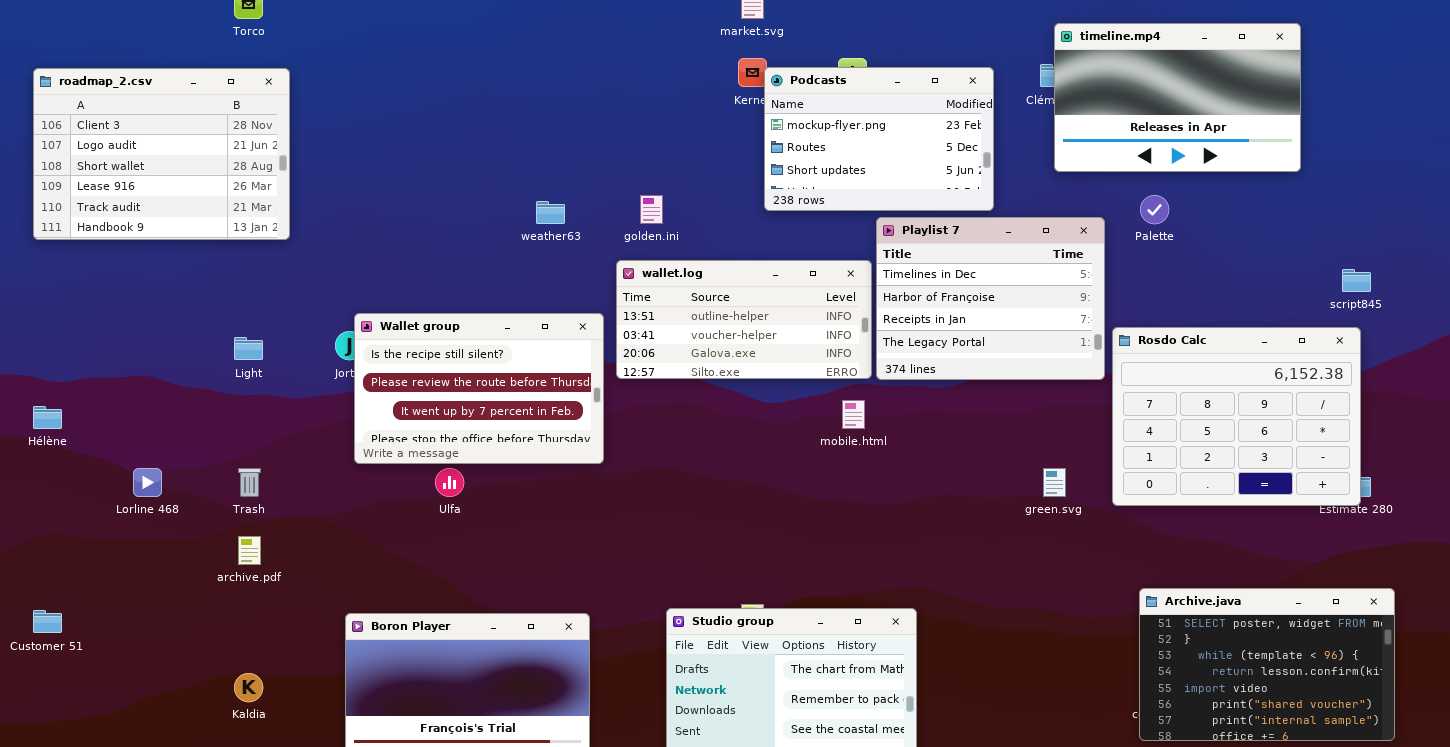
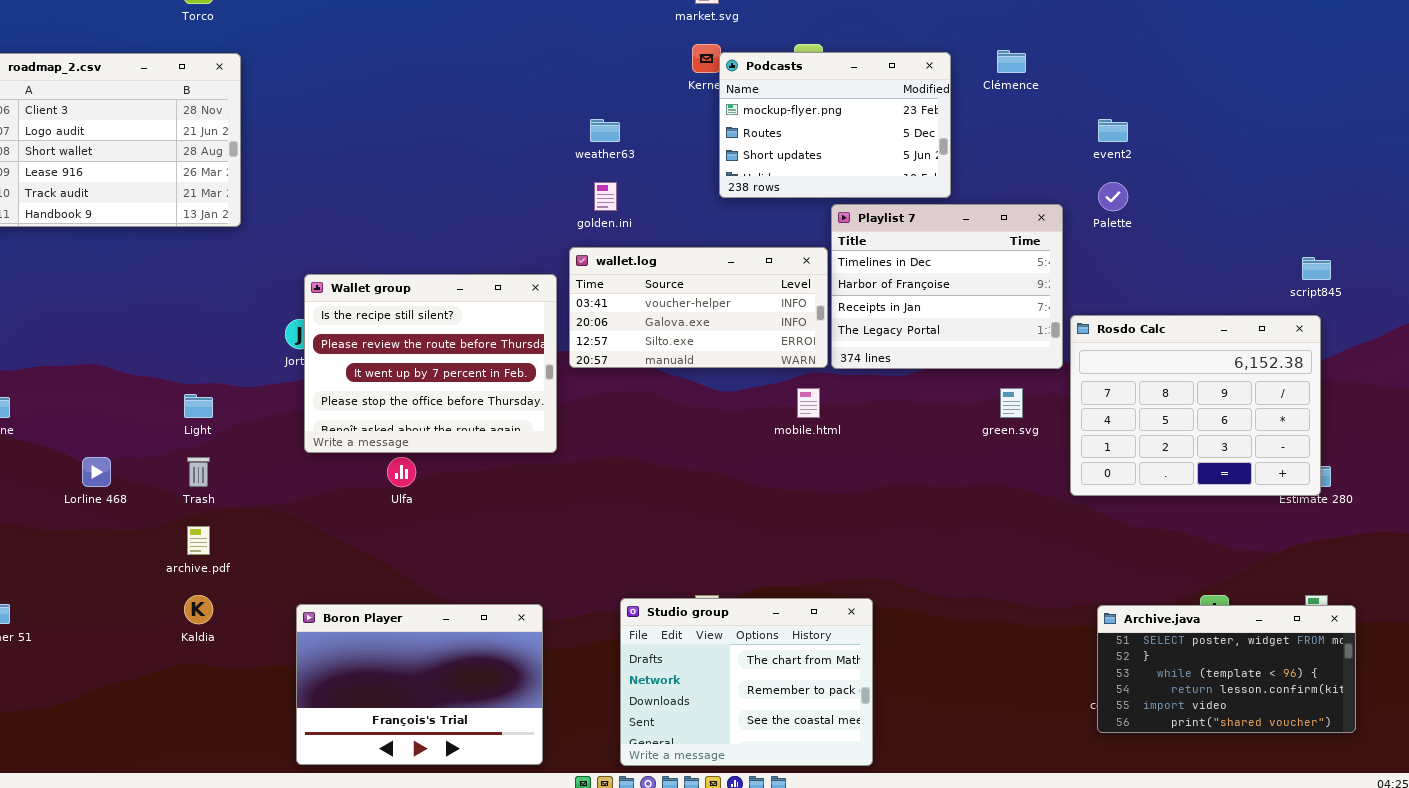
timeline.mp4: [1054,23,1301,172] -> none, closed
weather63: [536,201,565,224] -> [590,119,620,142], moved
wallet.log: [616,260,872,379] -> [569,247,828,368], scrolled down 1 row
Wallet group: [354,313,604,464] -> [304,274,557,453], resized
Light: [234,337,263,360] -> [184,394,213,418], moved
green.svg: [1043,468,1066,497] -> [1000,388,1023,418], moved
Archive.java: [1139,588,1395,741] -> [1097,605,1356,733], resized
Kaldia: [234,673,263,702] -> [184,595,213,624], moved

